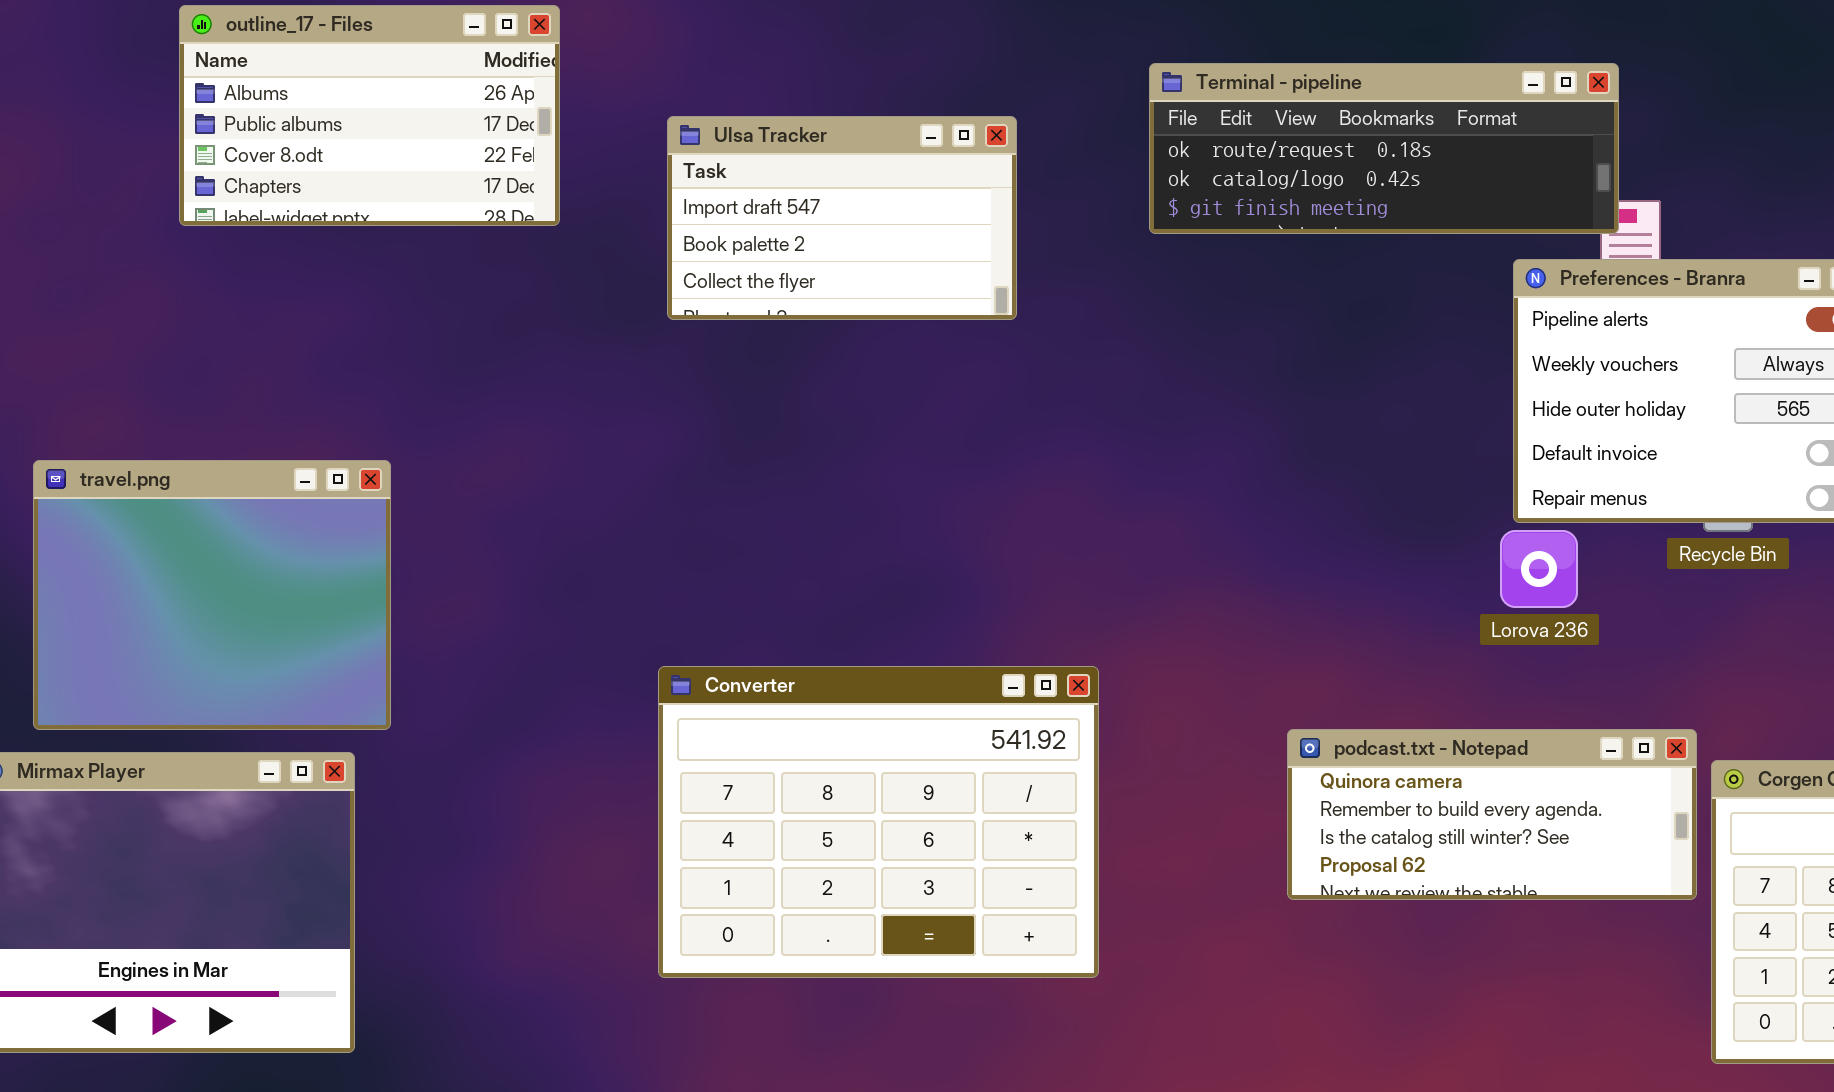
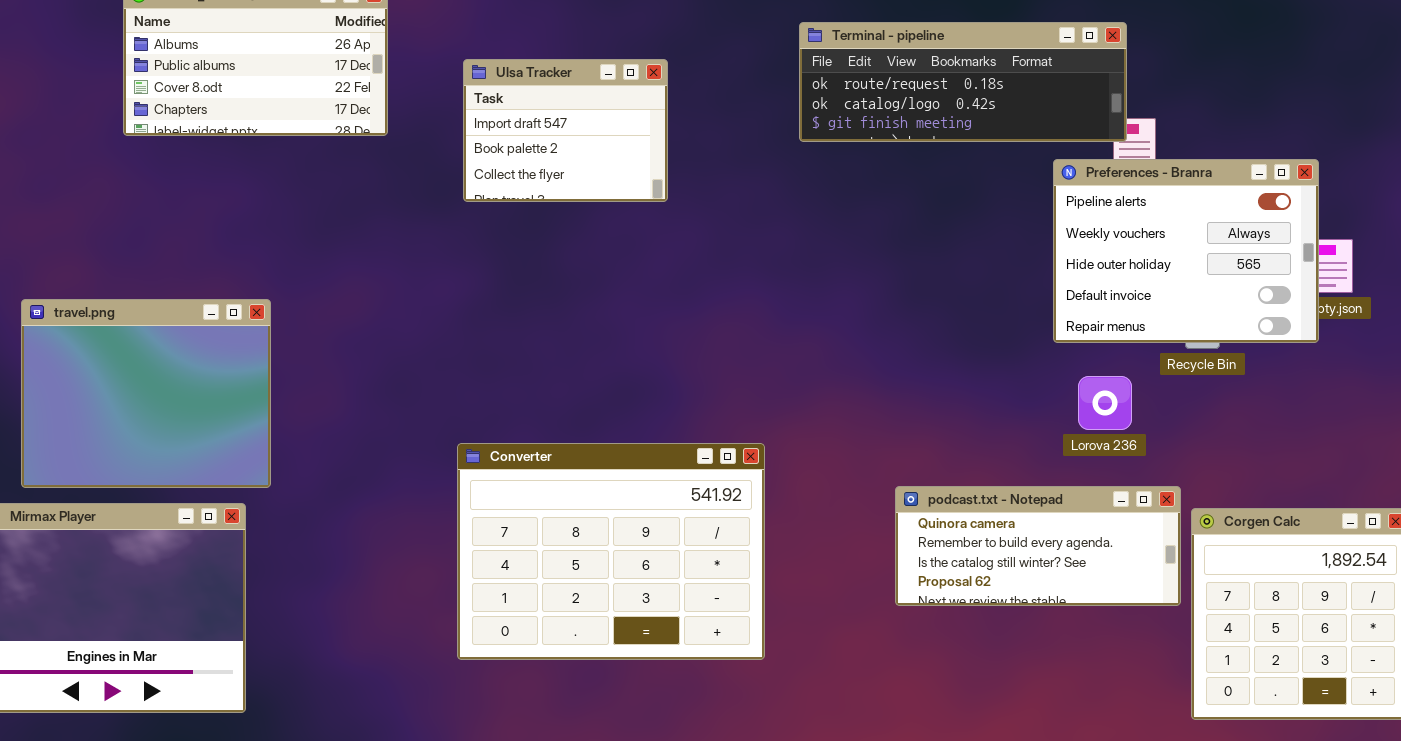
Ulsa Tracker: [667,116,1017,320] -> [463,59,668,202], resized
Lorova 236: [1500,530,1578,608] -> [1078,376,1132,430], moved

